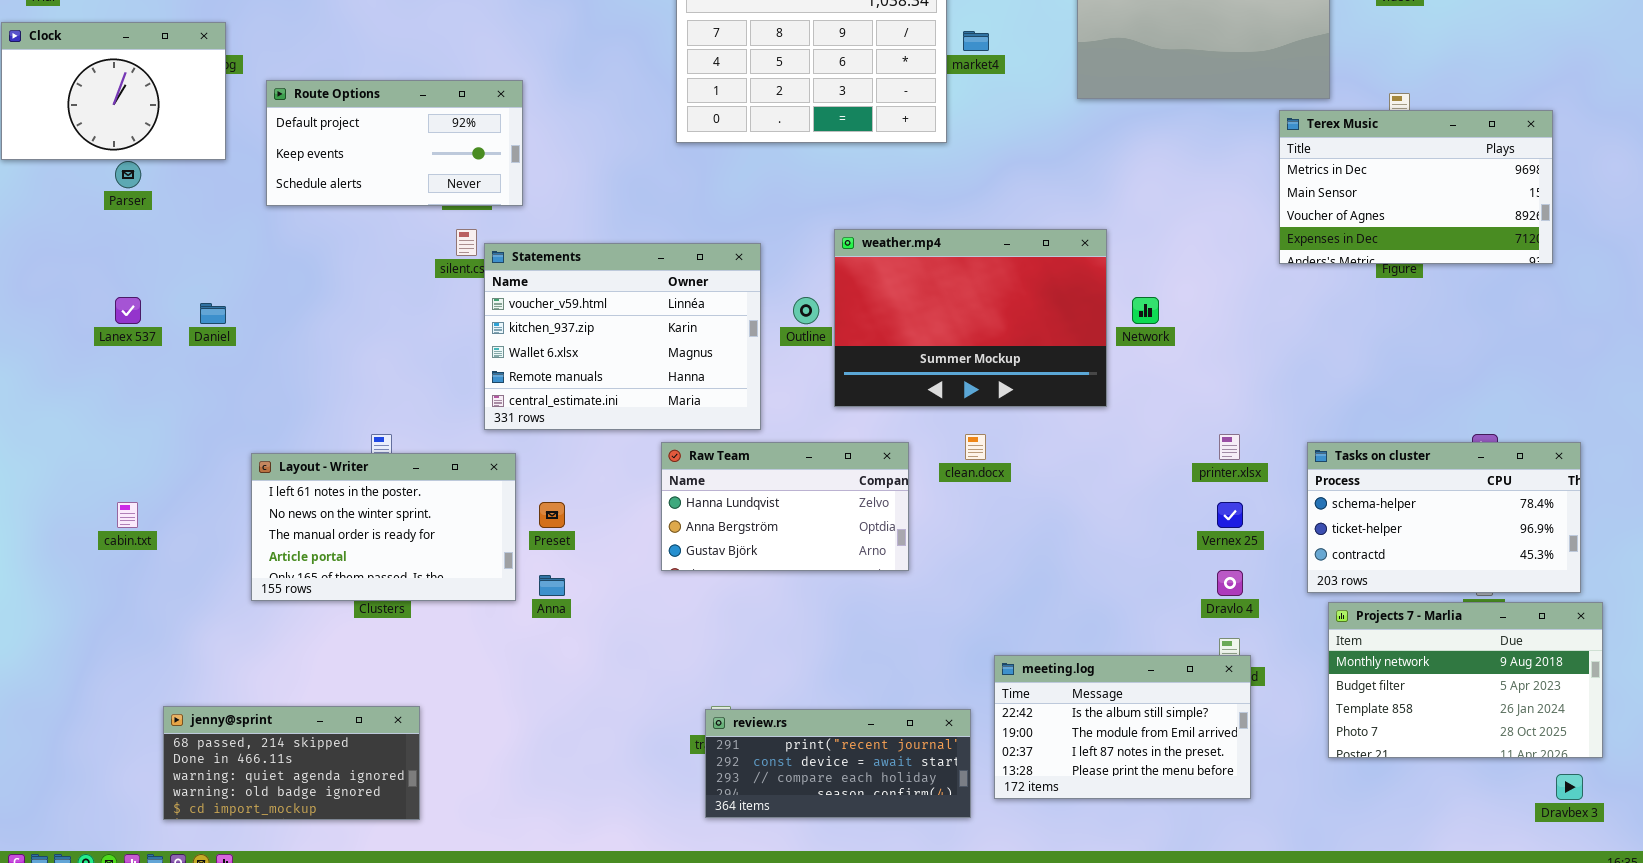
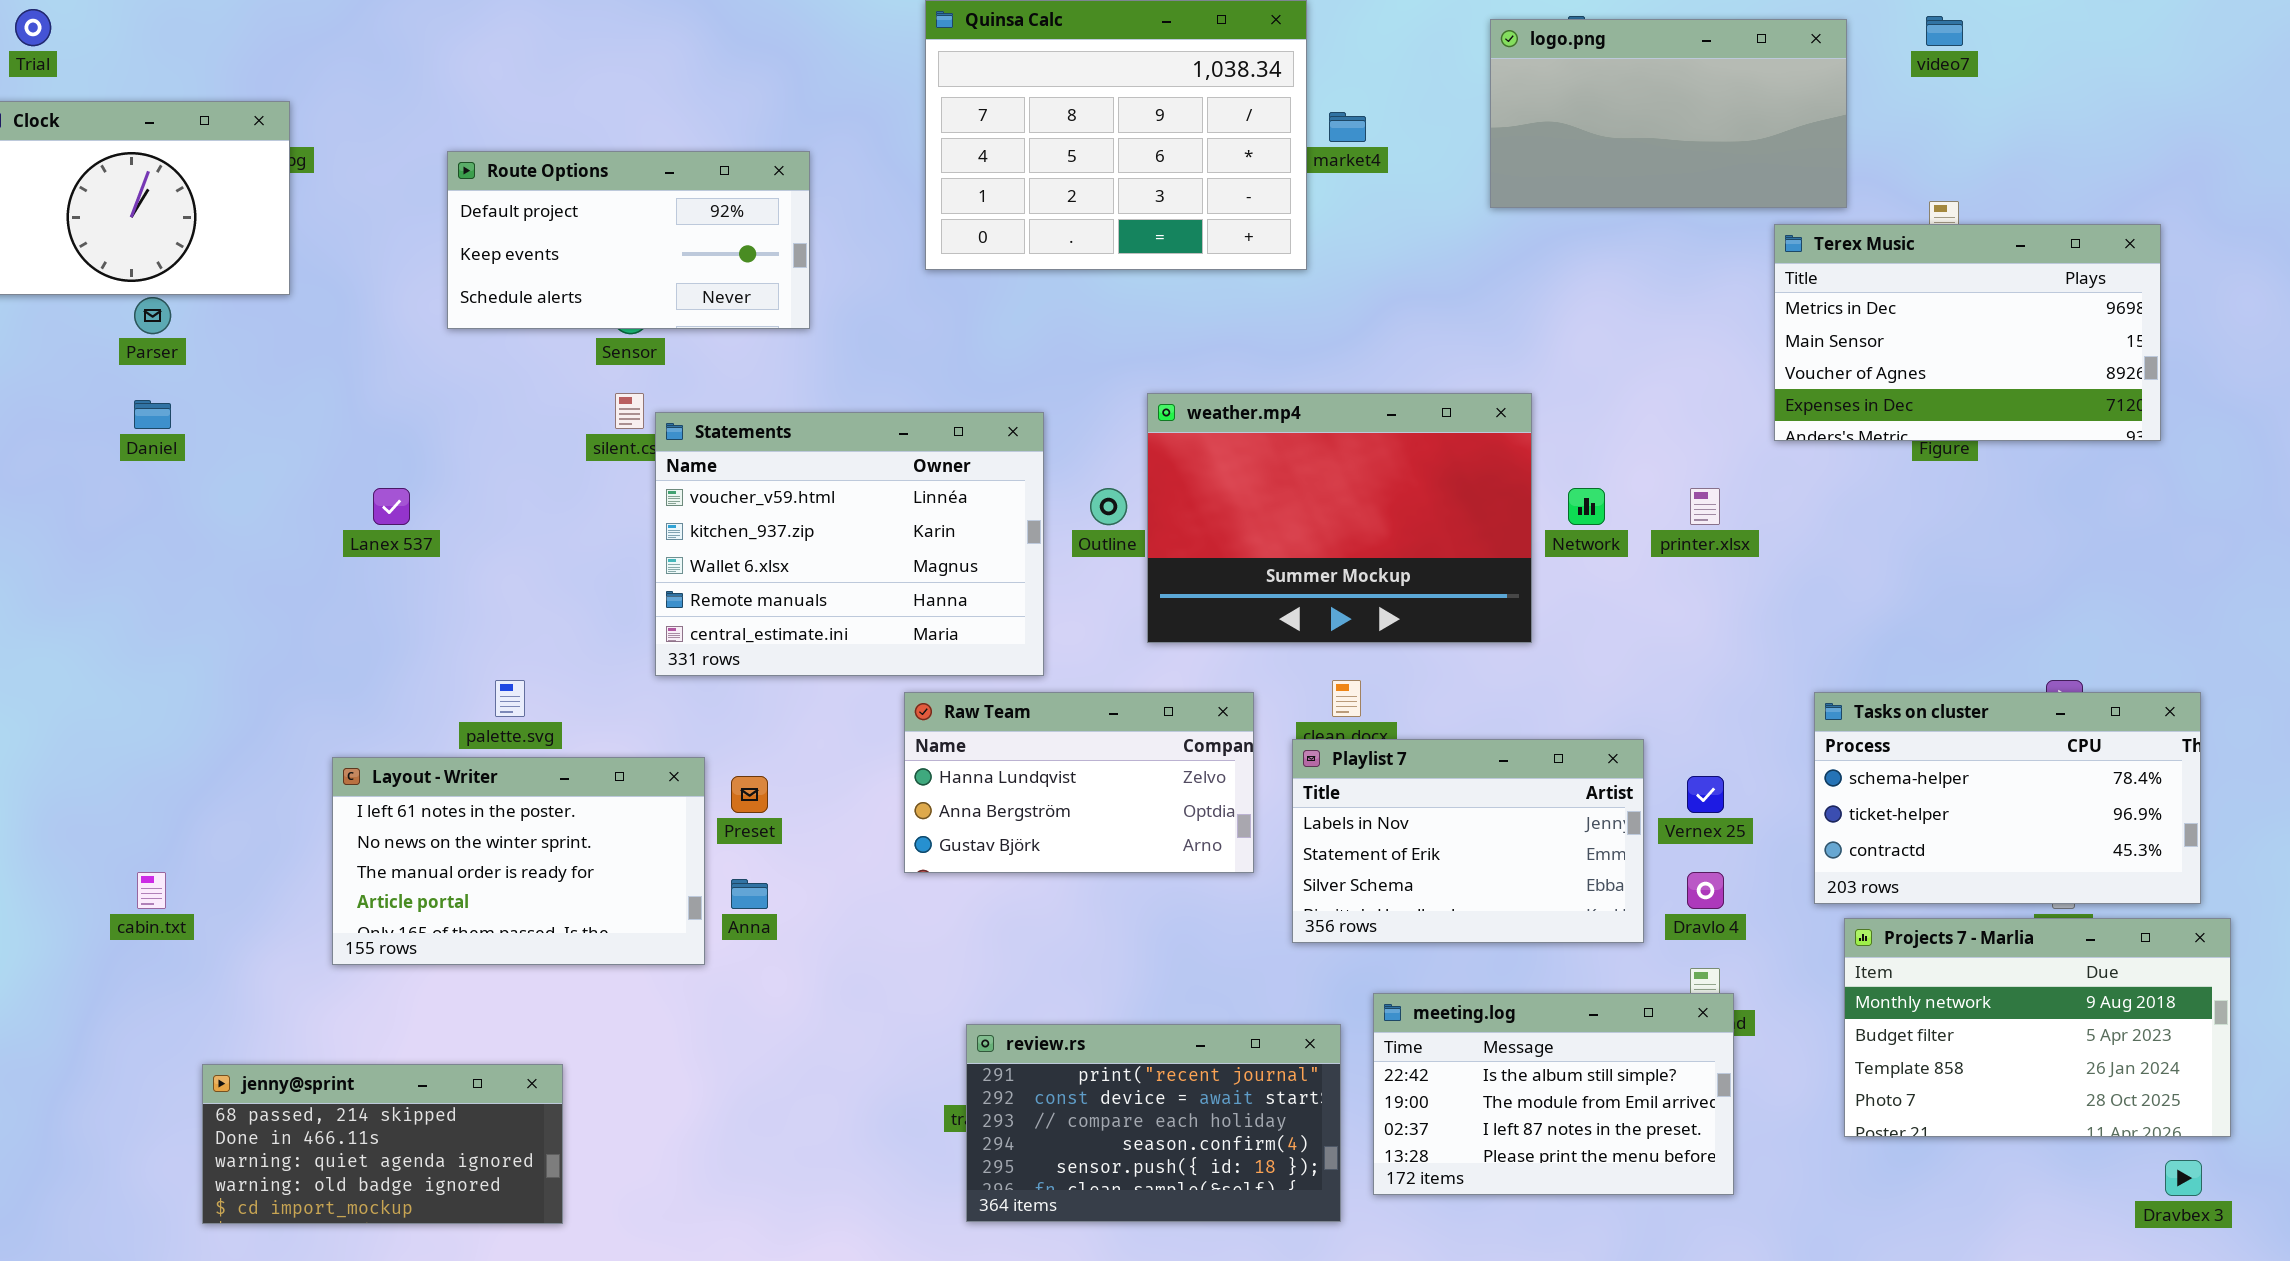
Route Options: [266,80,523,206] -> [447,151,810,329], moved
Lanex 537: [115,297,141,324] -> [373,488,410,525], moved
Daniel: [200,303,226,324] -> [134,400,171,429], moved
printer.xlsx: [1219,434,1240,460] -> [1690,488,1720,525], moved
Layout - Writer: [251,453,516,601] -> [332,757,705,965], moved
Playlist 7: none -> [1292,739,1644,943], opened
cabin.txt: [117,502,138,528] -> [137,872,166,909], moved
review.rs: [705,709,971,818] -> [966,1024,1341,1222], resized

